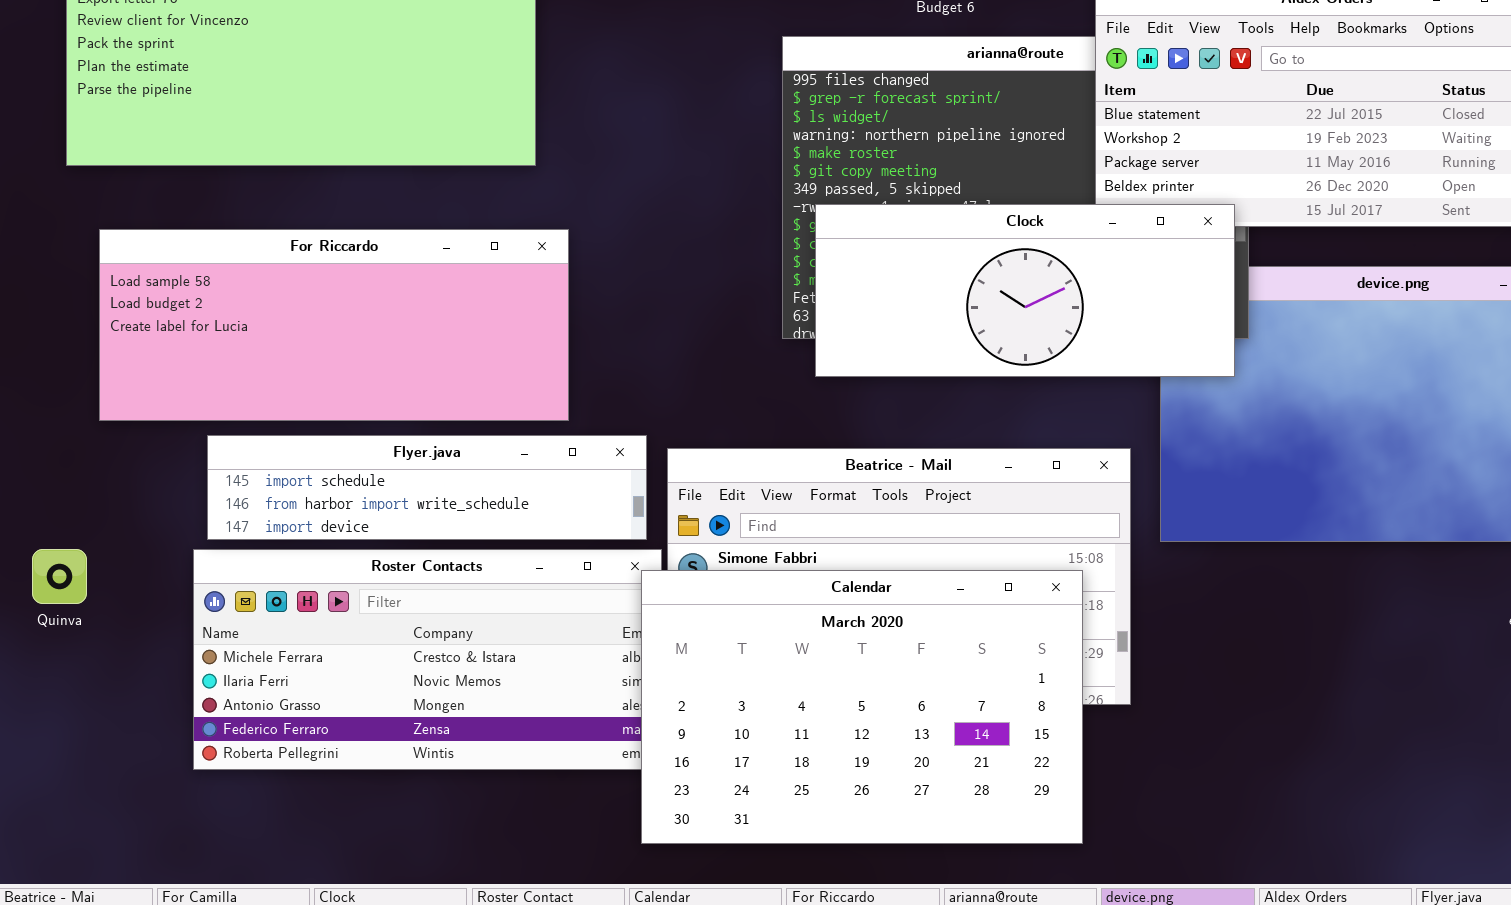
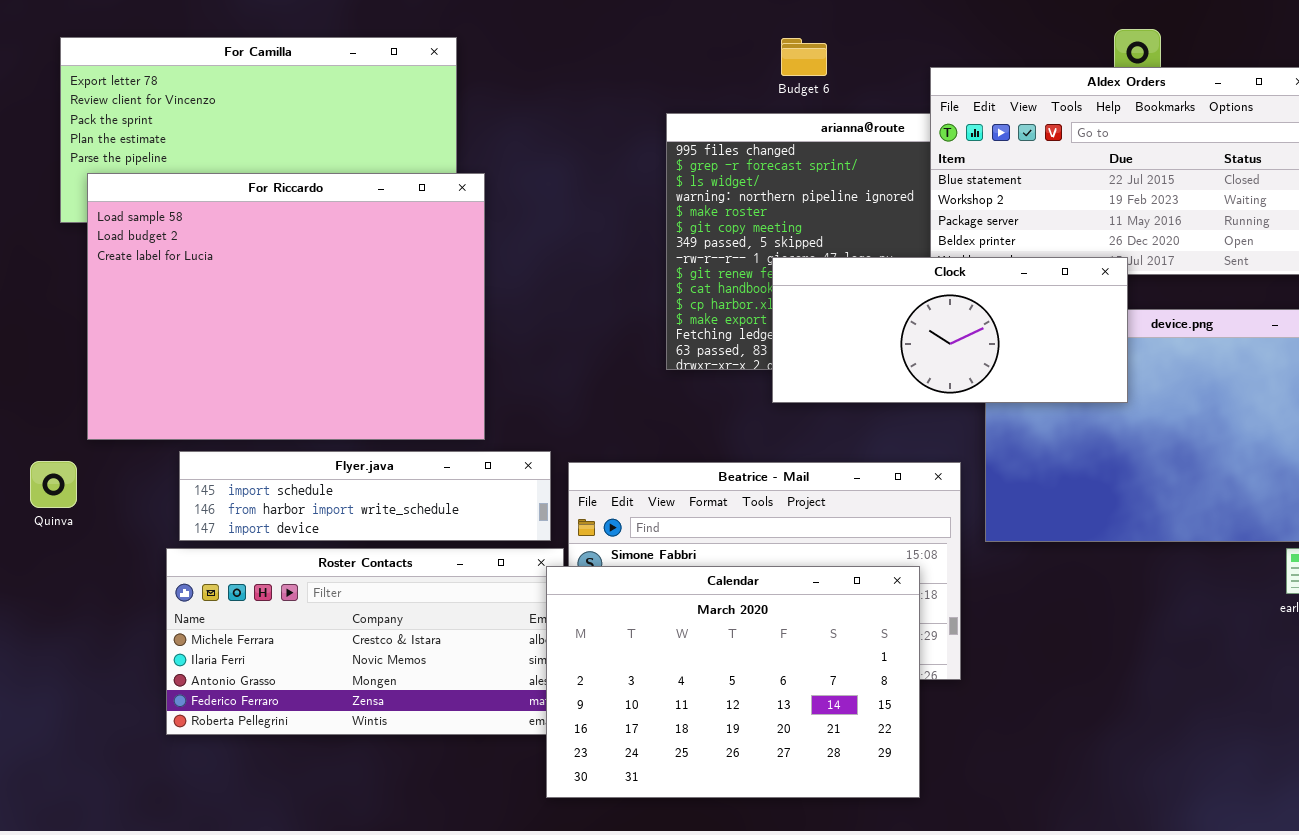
Clock: [815,204,1235,377] -> [772,257,1128,403], moved
For Riccardo: [99,229,569,421] -> [87,173,485,440], resized
Quinva: [32,549,87,604] -> [30,461,77,508], moved

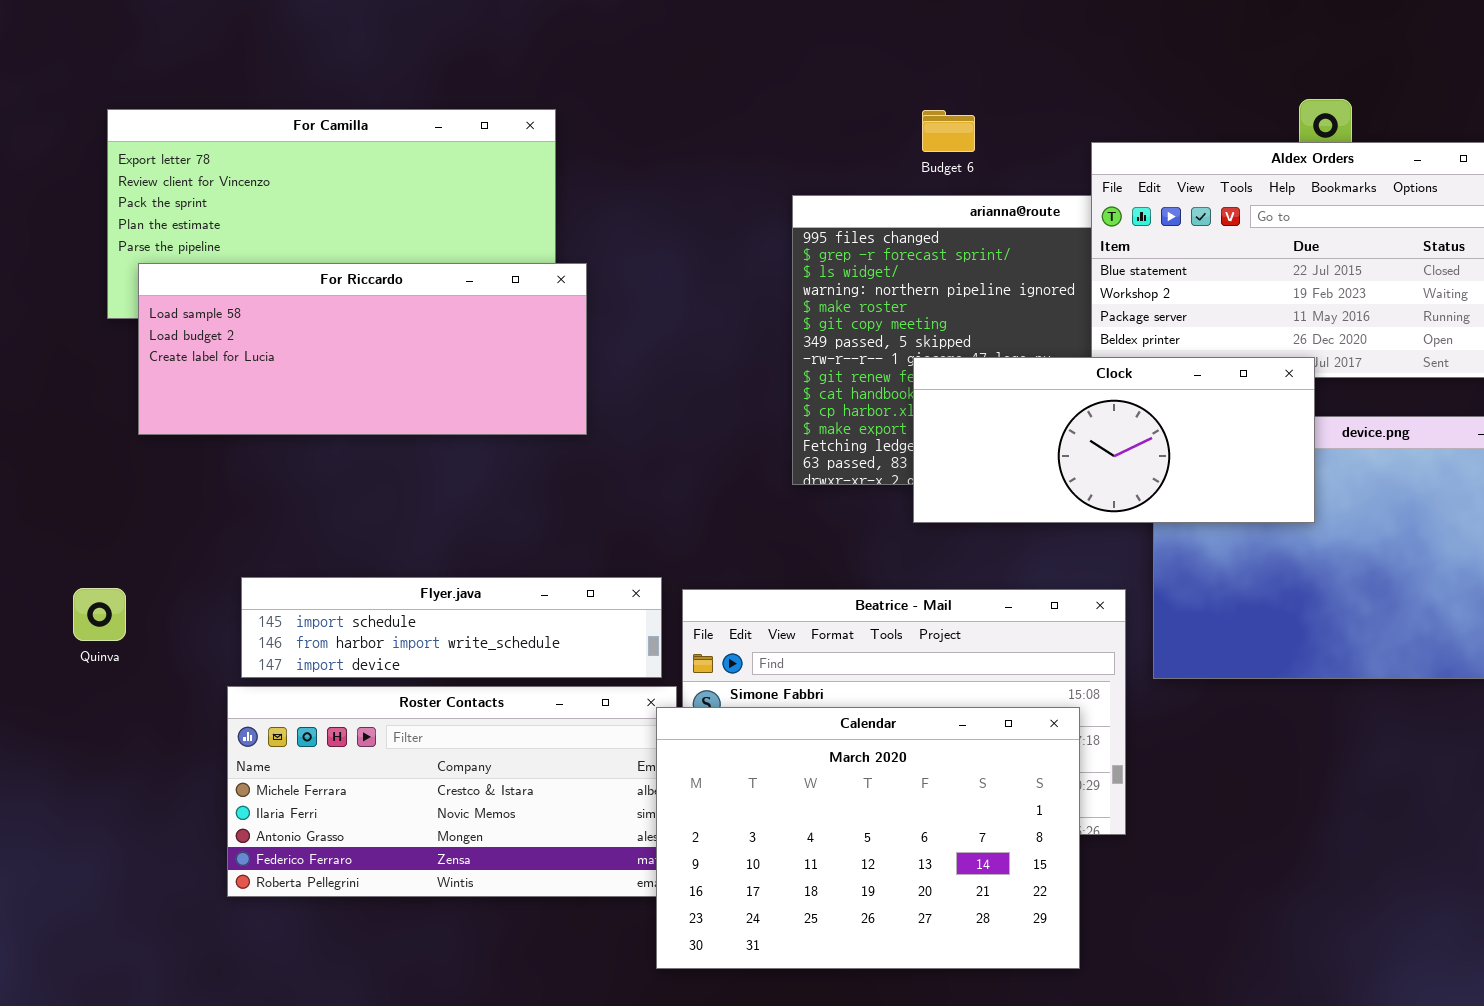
For Riccardo: [87,173,485,440] -> [138,263,587,435], resized

